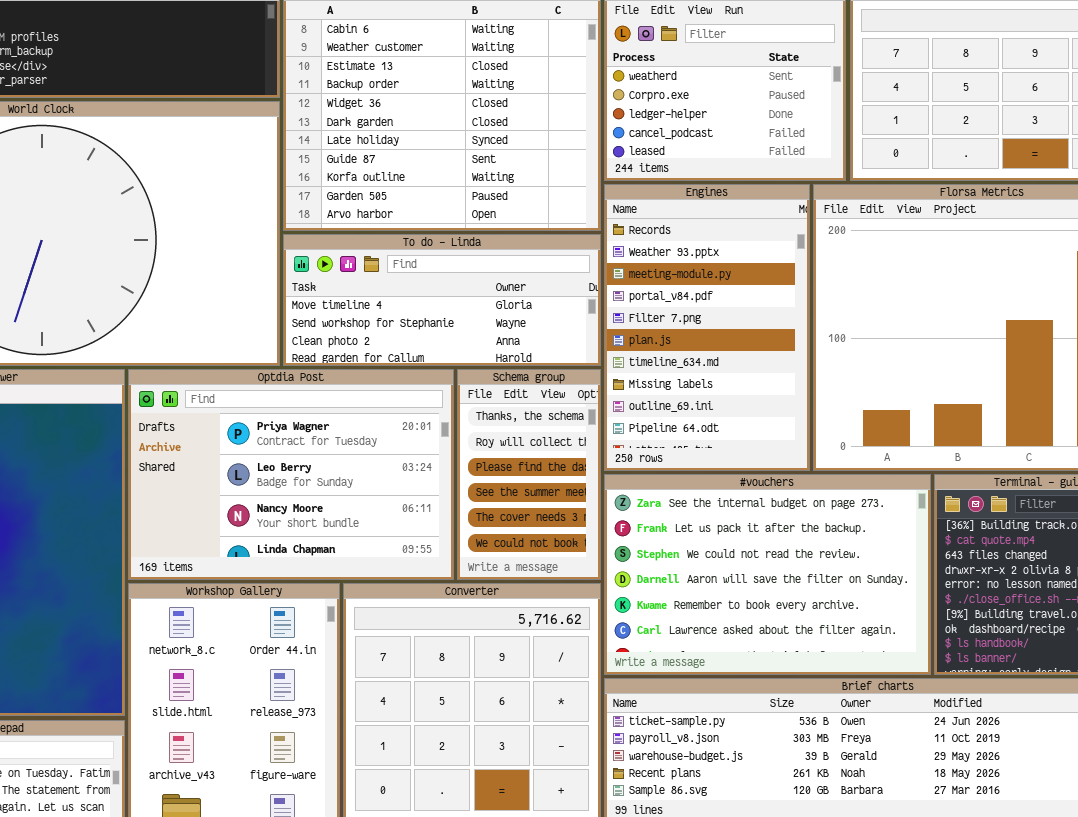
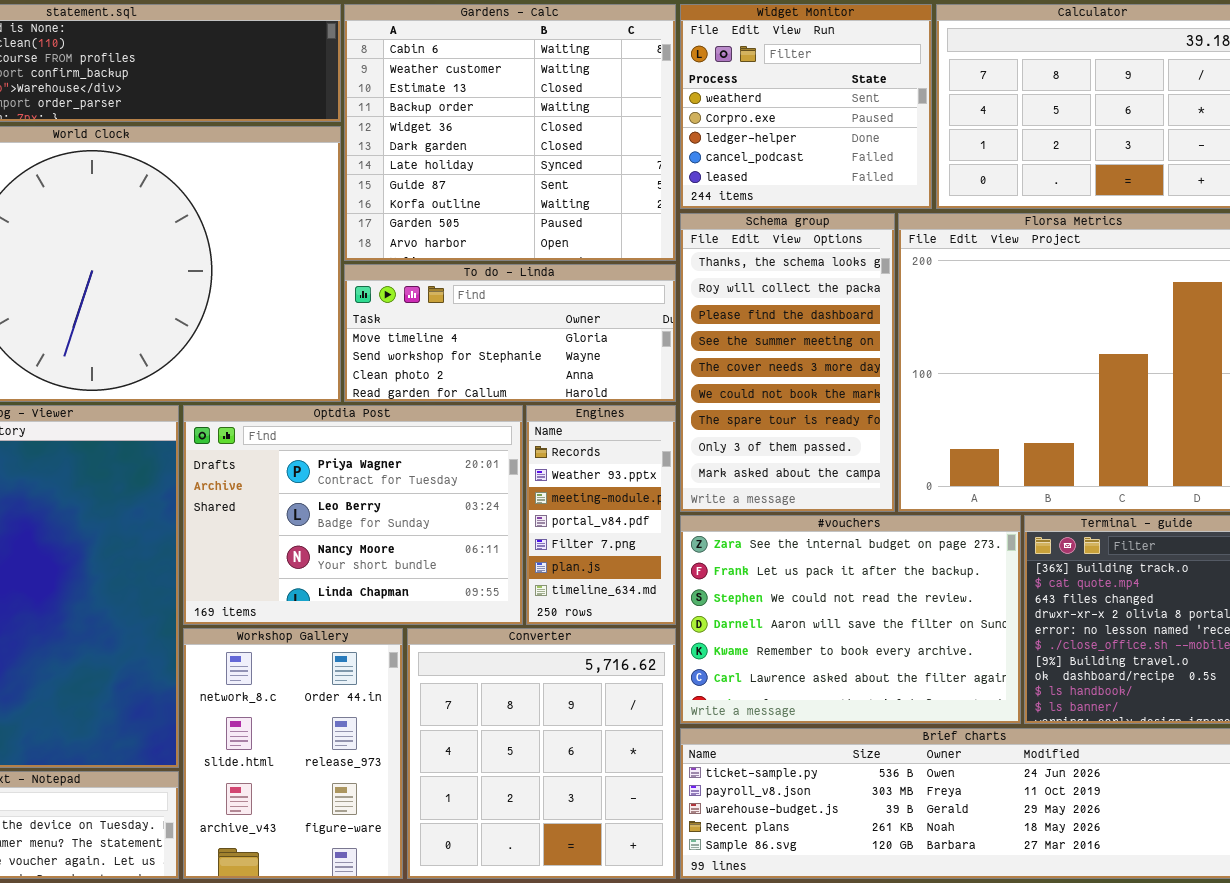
Engines: [604,184,810,471] -> [526,405,676,625], moved, resized
Schema group: [457,369,601,580] -> [680,213,895,512], moved, resized

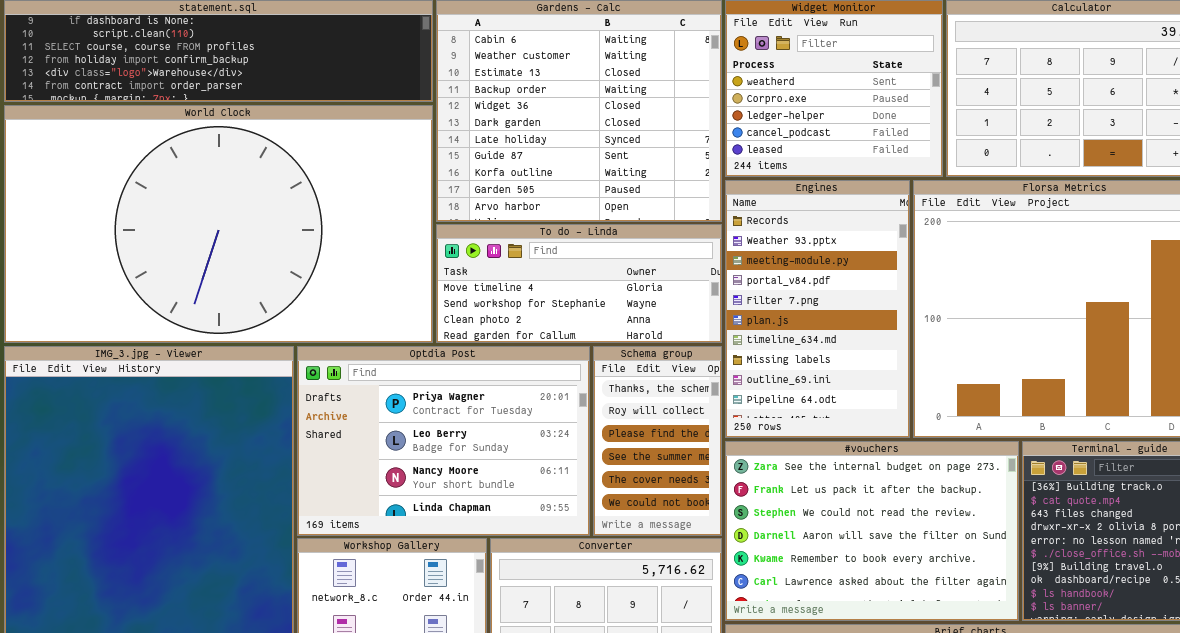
Schema group: [680,213,895,512] -> [593,346,722,536], moved, resized
Engines: [526,405,676,625] -> [725,180,910,438], moved, resized

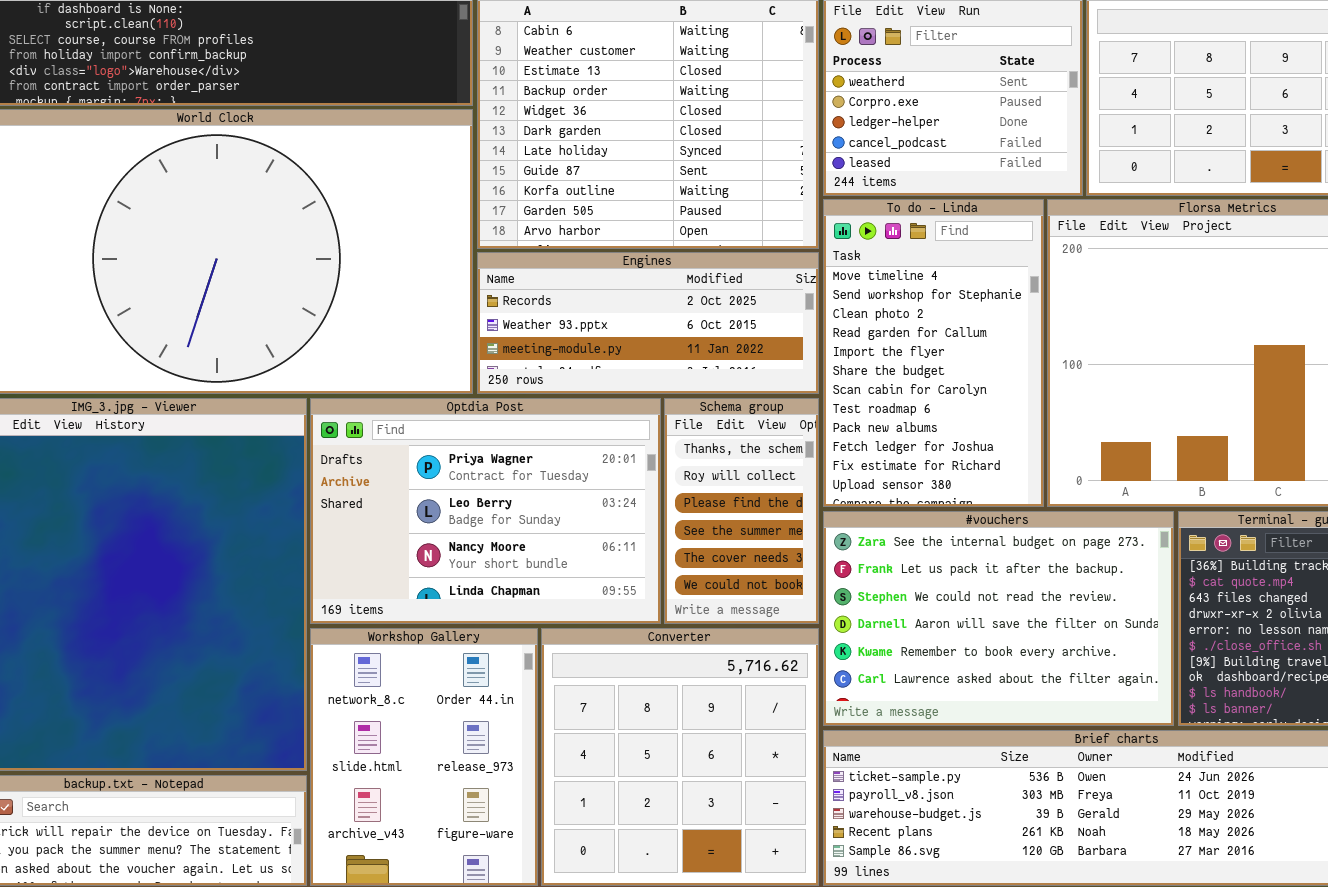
Engines: [725,180,910,438] -> [477,252,819,394], moved, resized
To do - Linda: [436,224,722,343] -> [823,199,1044,507], moved, resized

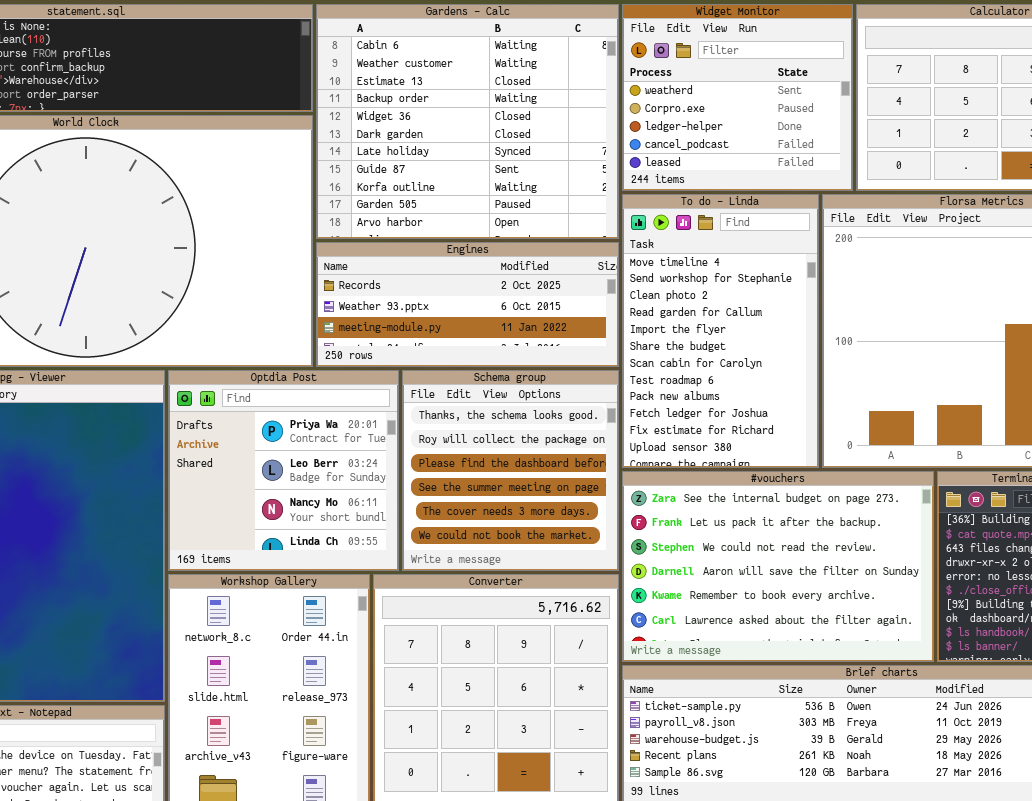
Optdia Post: [310,398,661,624] -> [168,370,399,571], resized
Schema group: [664,398,819,624] -> [402,370,619,571], resized

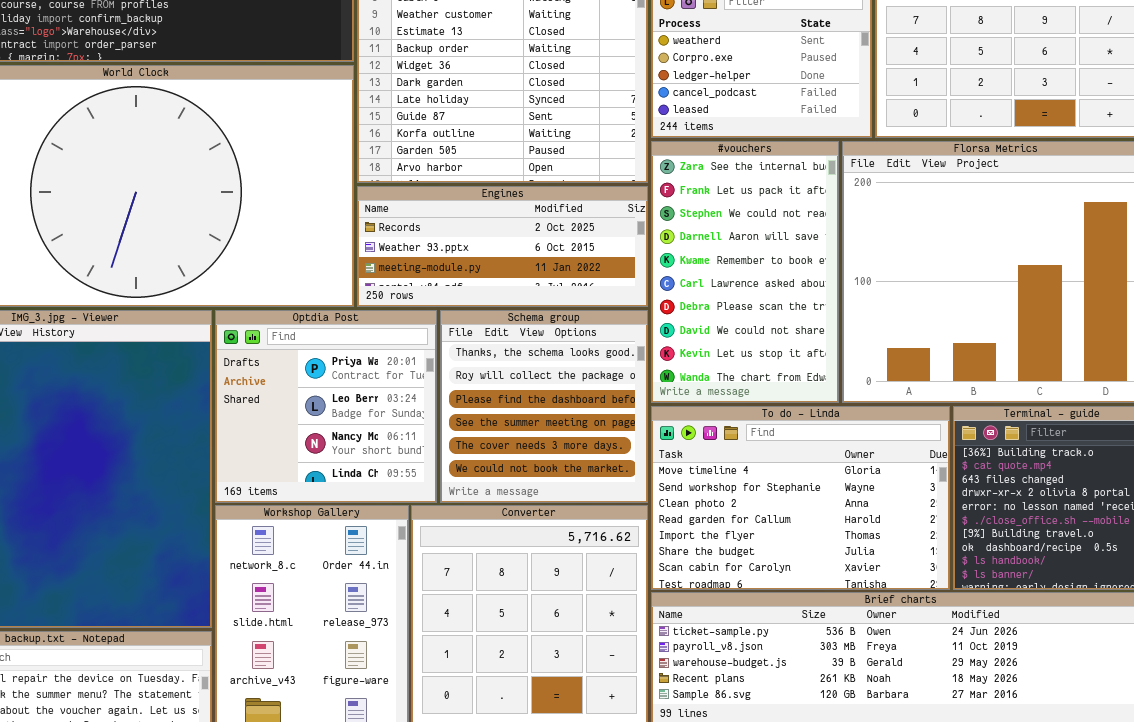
To do - Linda: [622,194,819,468] -> [651,406,950,590], moved, resized
#vouchers: [622,471,934,662] -> [651,141,839,403], moved, resized

